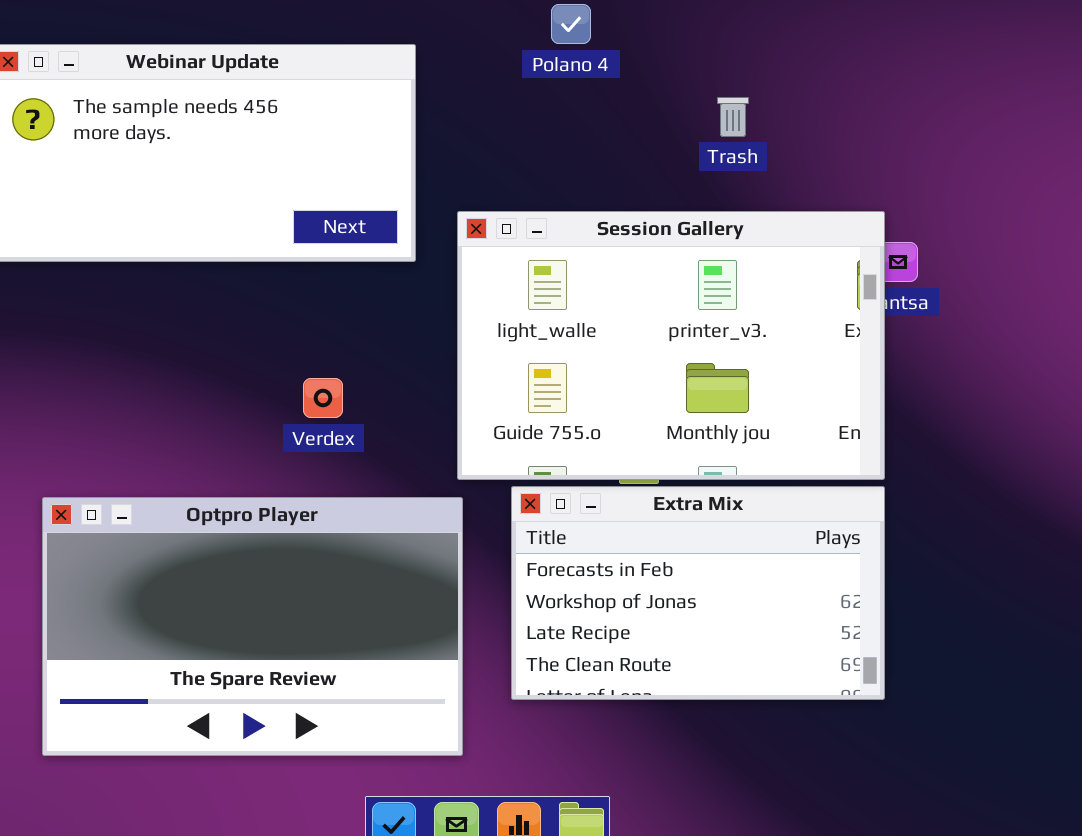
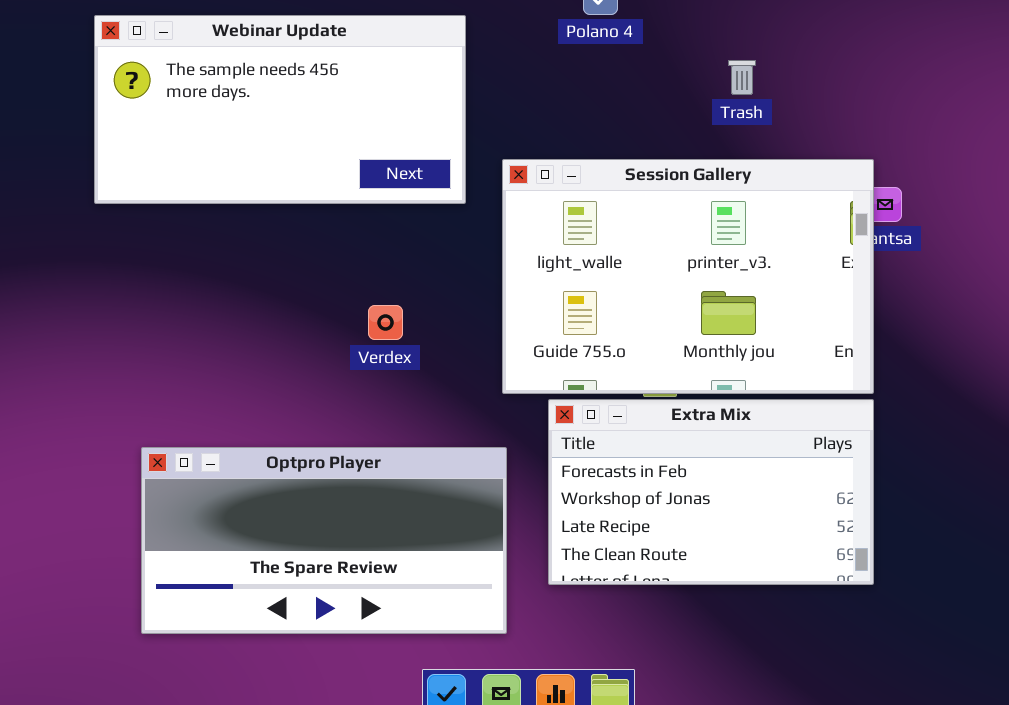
Optpro Player: [42,497,463,756] -> [141,447,507,634], resized

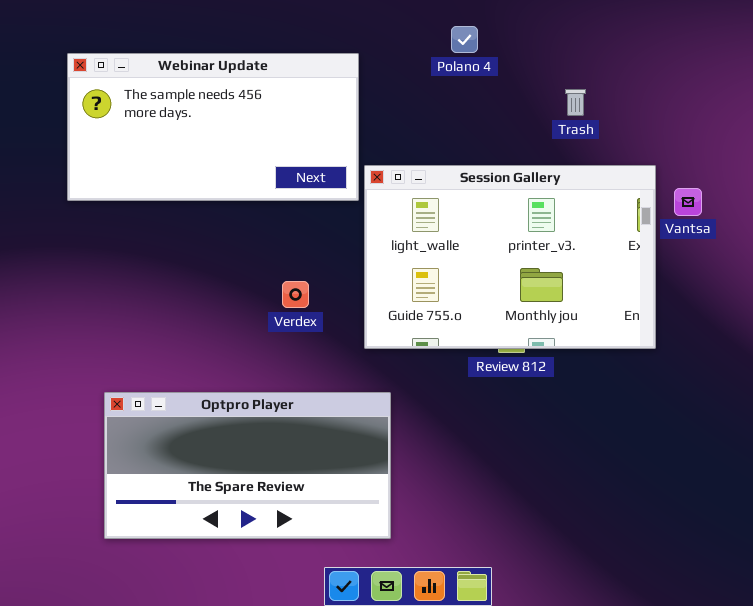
Session Gallery: [502,159,874,394] -> [364,165,656,349], moved
Extra Mix: [548,399,874,585] -> none, closed

